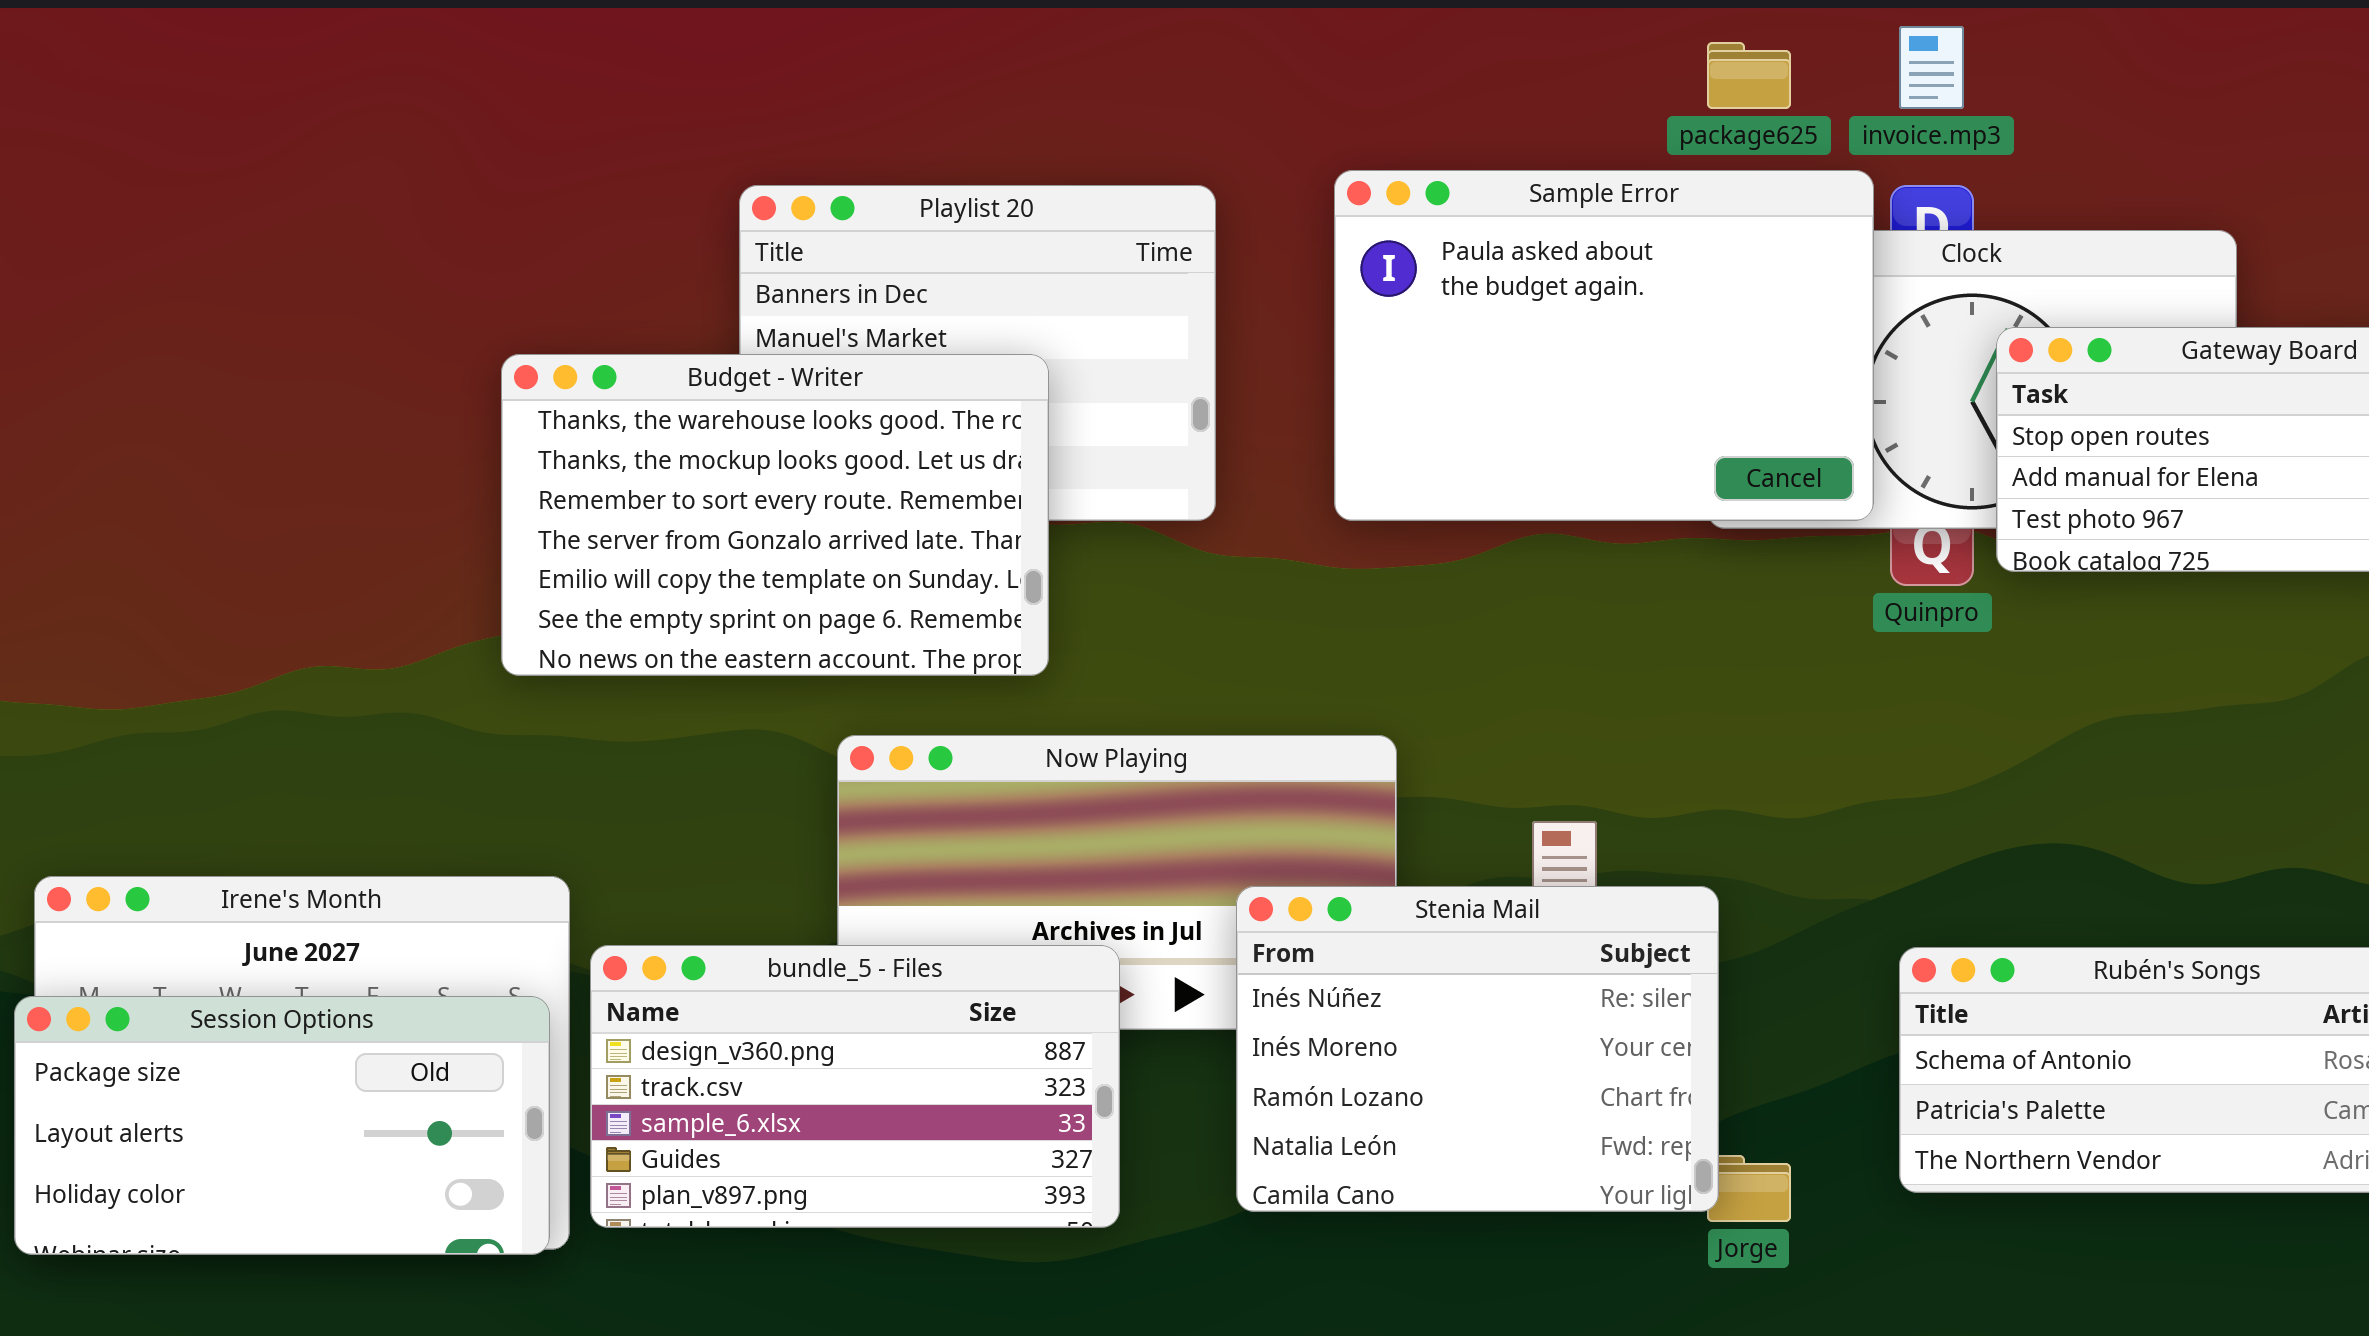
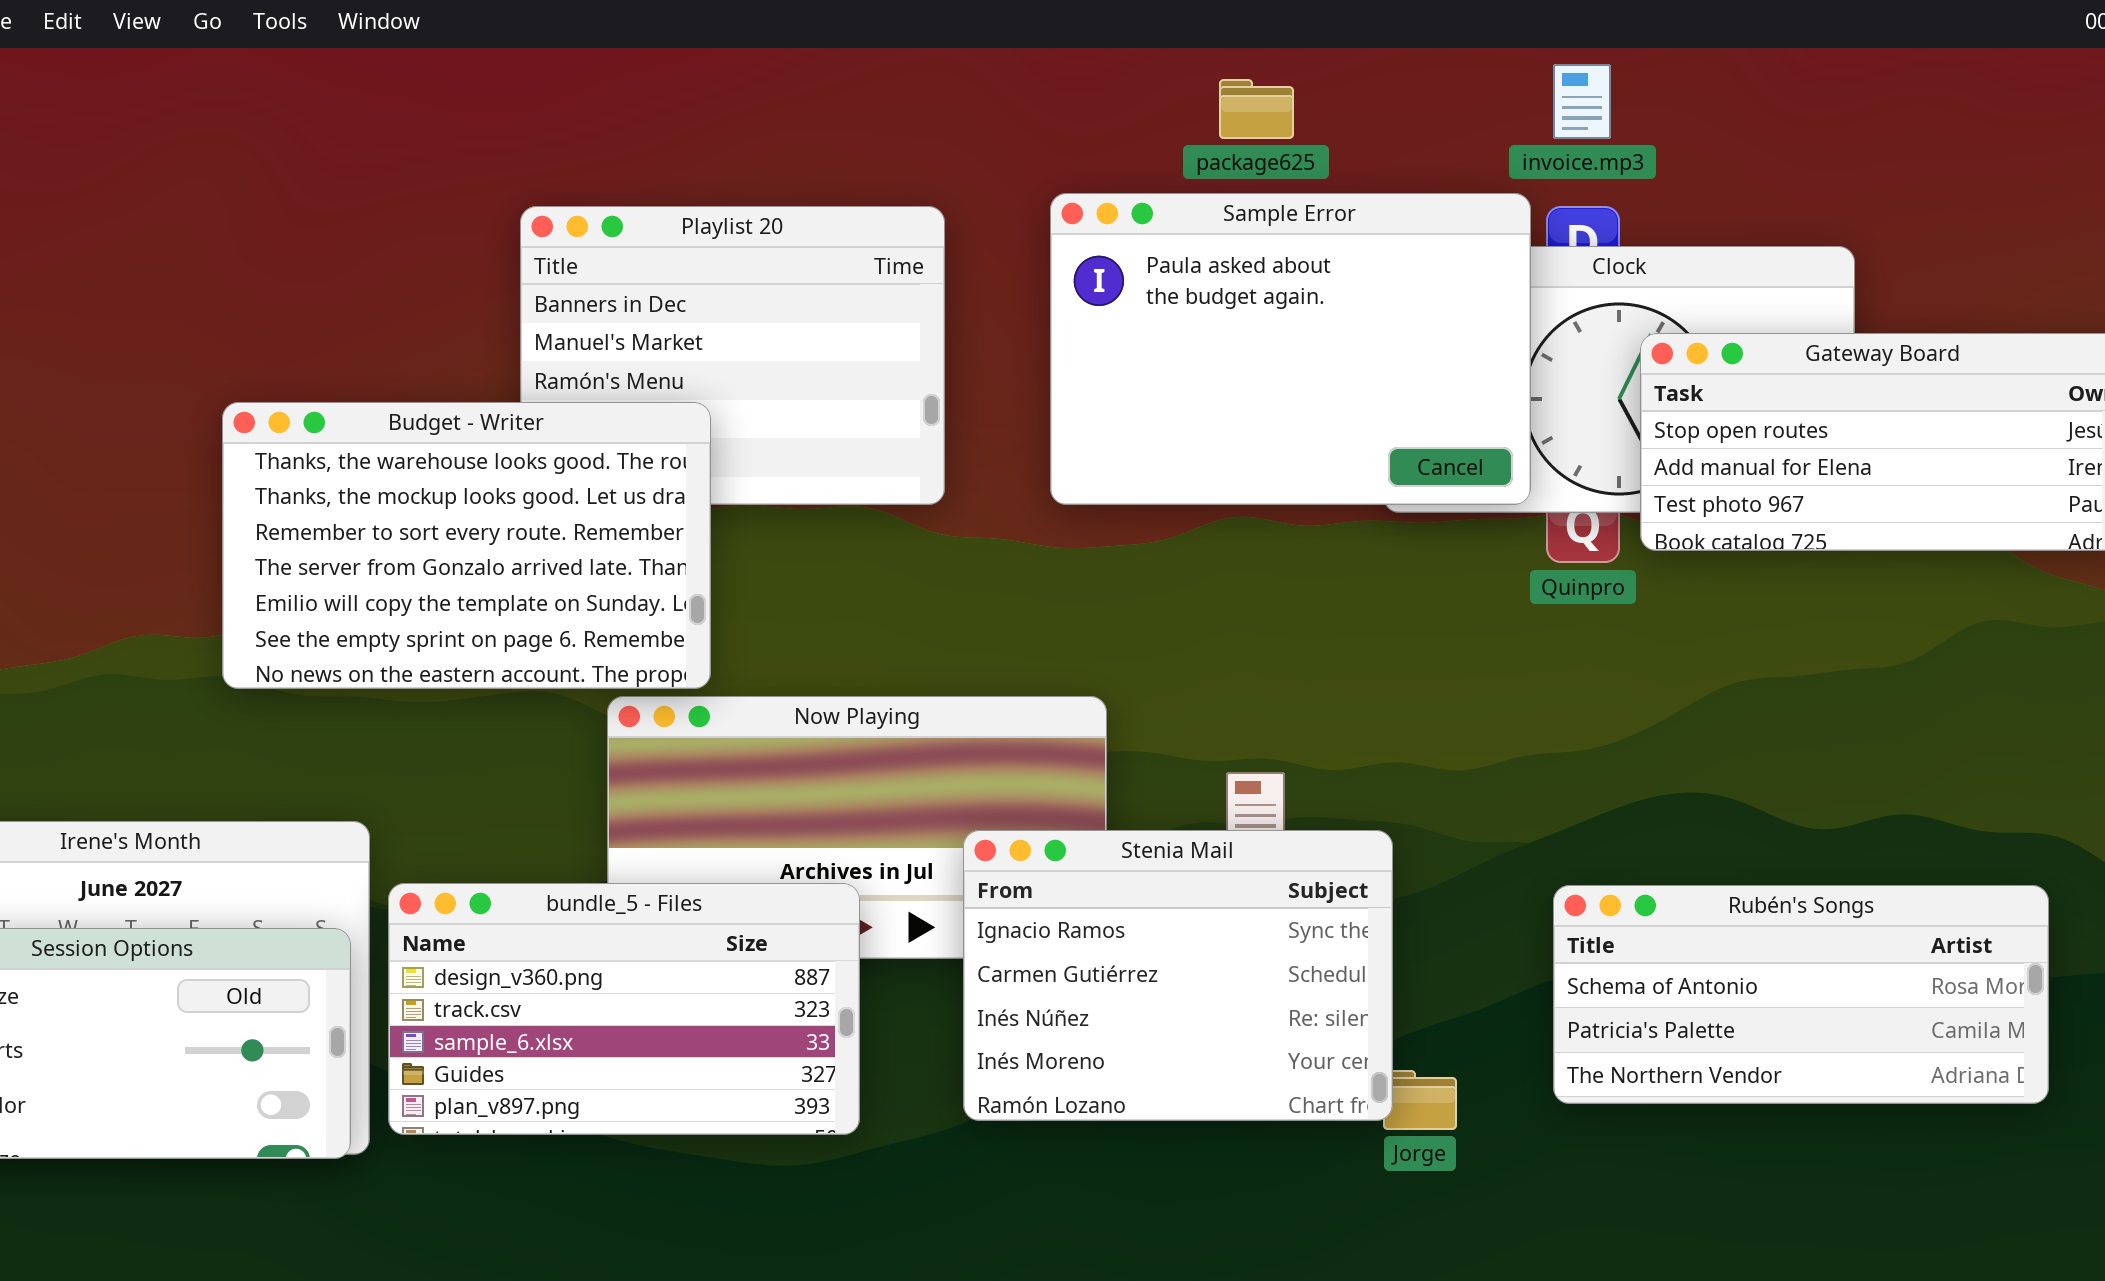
package625: [1707,42,1791,109] -> [1219,79,1294,139], moved
Budget - Writer: [501,354,1049,676] -> [222,402,711,689], moved
Stenia Mail: [1236,886,1719,1212] -> [963,830,1393,1121], scrolled up 2 rows

